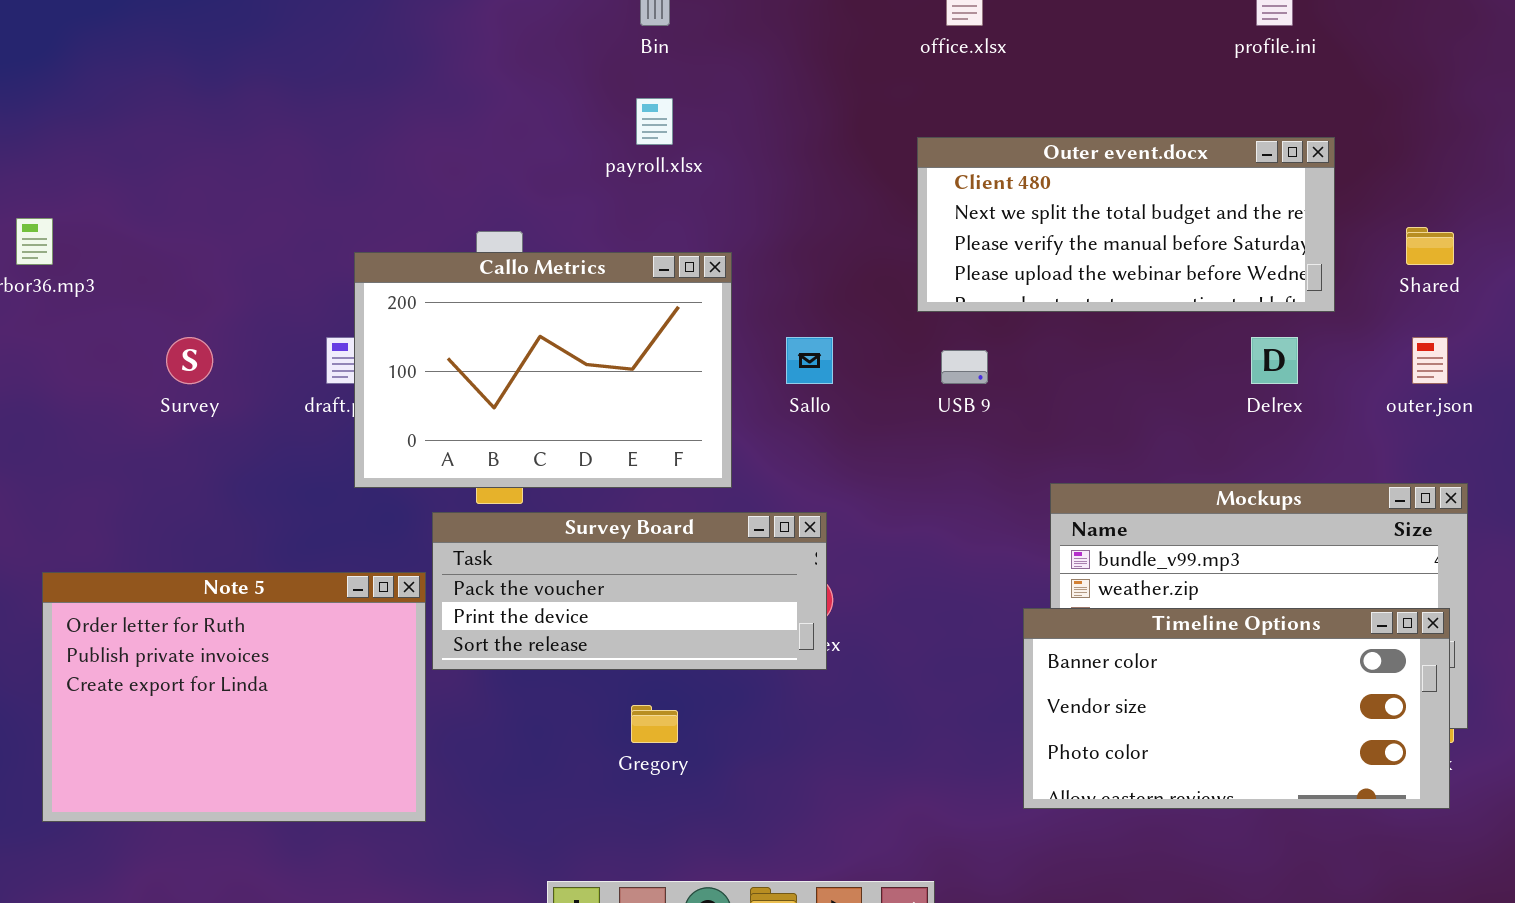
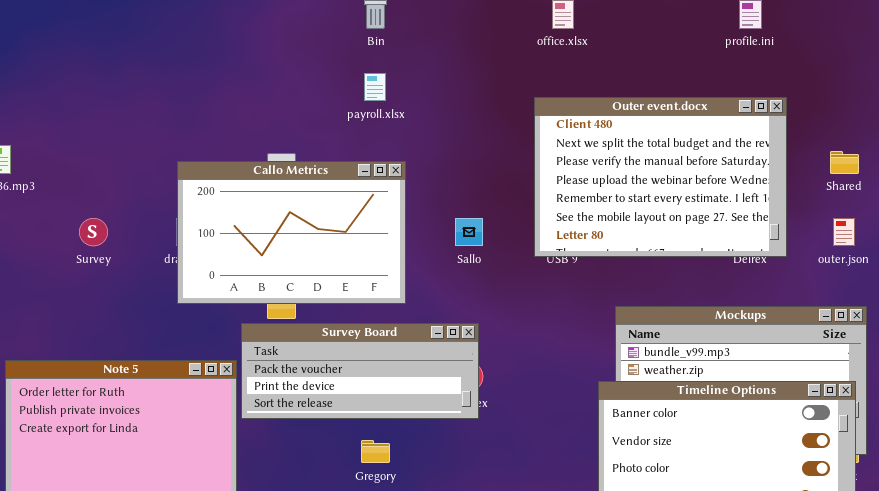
Outer event.docx: [917,137,1335,312] -> [534,97,787,257], resized
Callo Metrics: [354,252,732,488] -> [177,161,406,304], moved

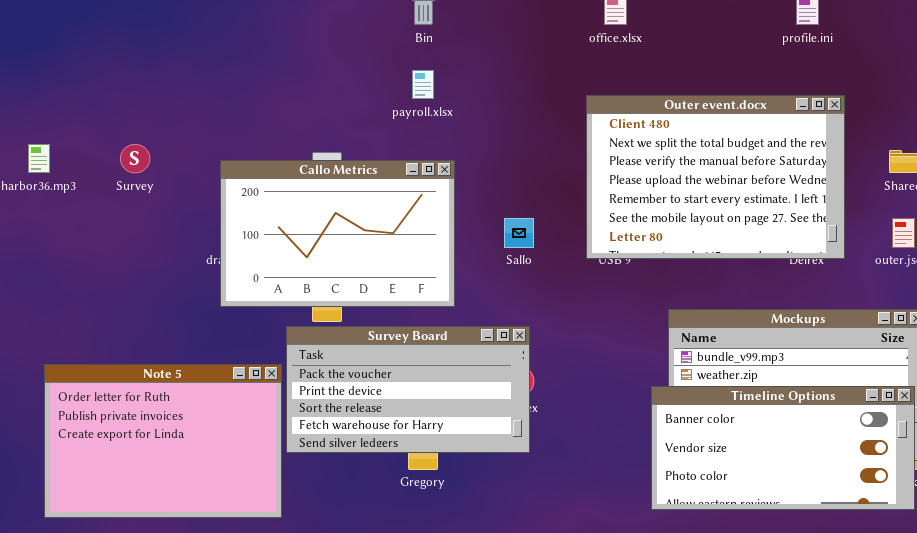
Survey: [79,218,108,246] -> [120,144,150,173], moved
Survey Board: [241,323,479,419] -> [286,326,530,453], resized

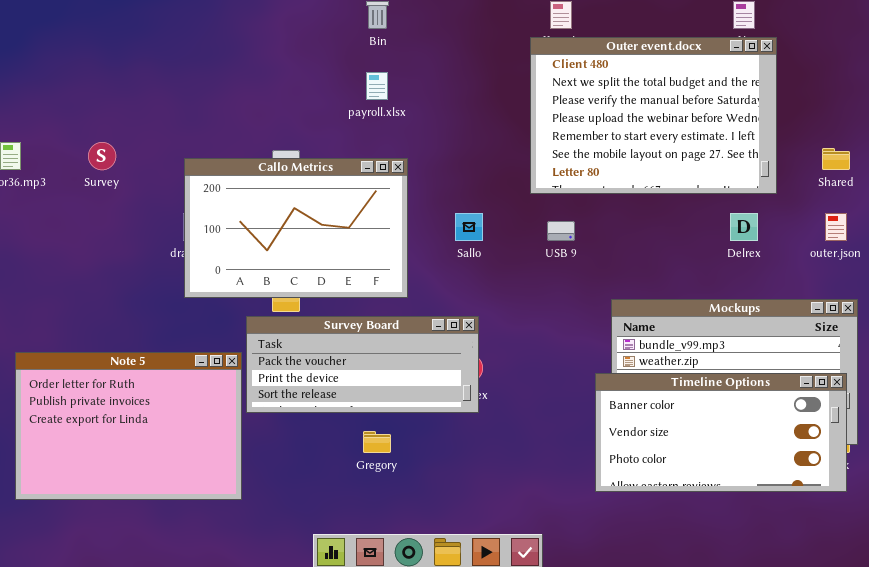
Outer event.docx: [586,95,845,259] -> [530,37,777,194], moved
Survey Board: [286,326,530,453] -> [246,316,479,413], resized

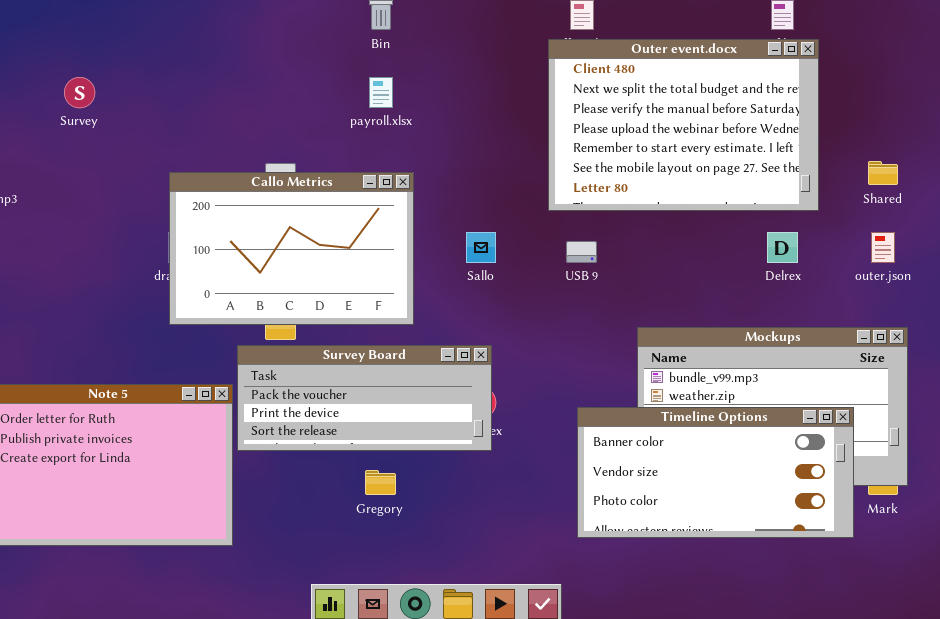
Survey: [88,142,116,170] -> [64,77,95,108], moved
Timeline Options: [595,373,847,492] -> [577,407,854,538], moved

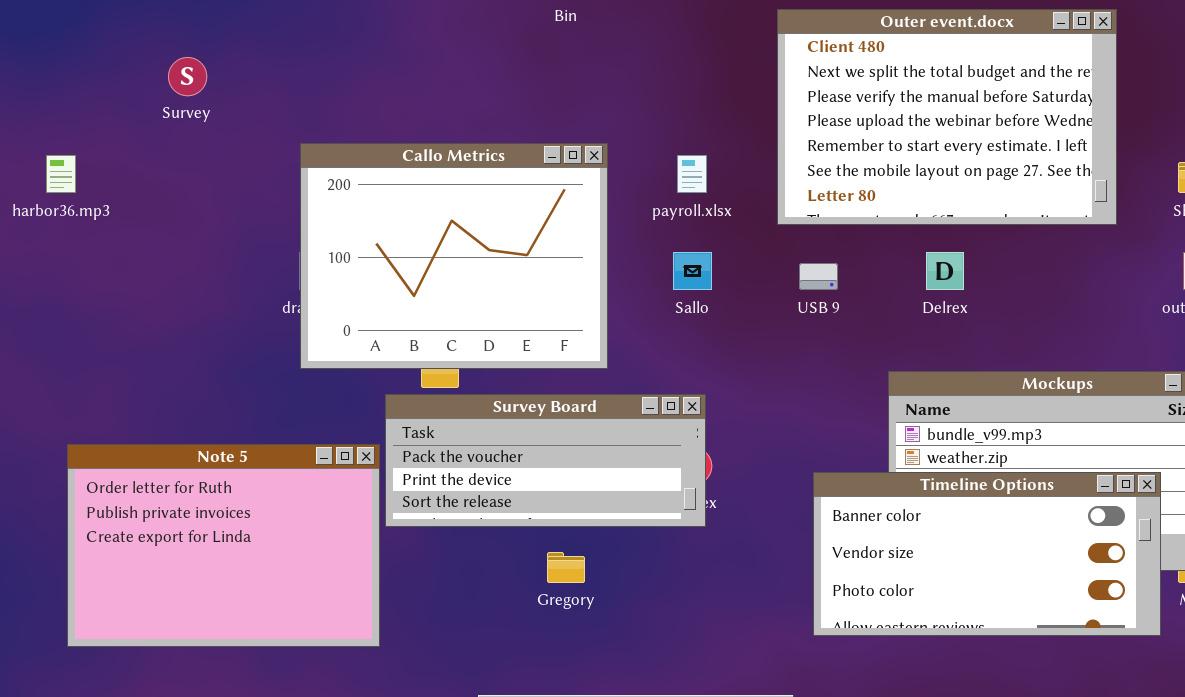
payroll.xlsx: [369,77,393,108] -> [677,155,707,193], moved
Callo Metrics: [169,172,414,325] -> [300,143,608,369], resized
Delrex: [767,232,798,263] -> [926,252,964,290], moved

